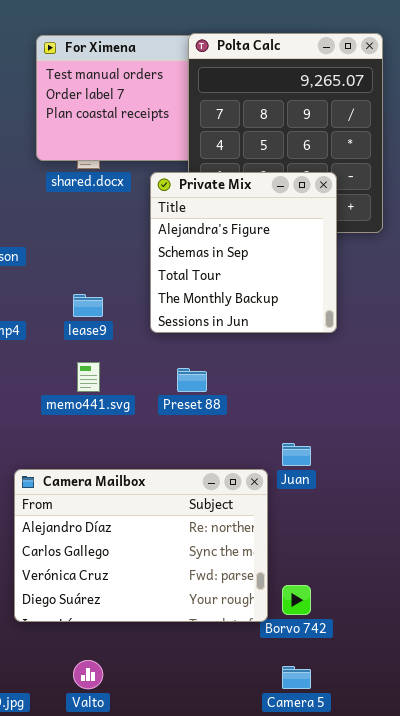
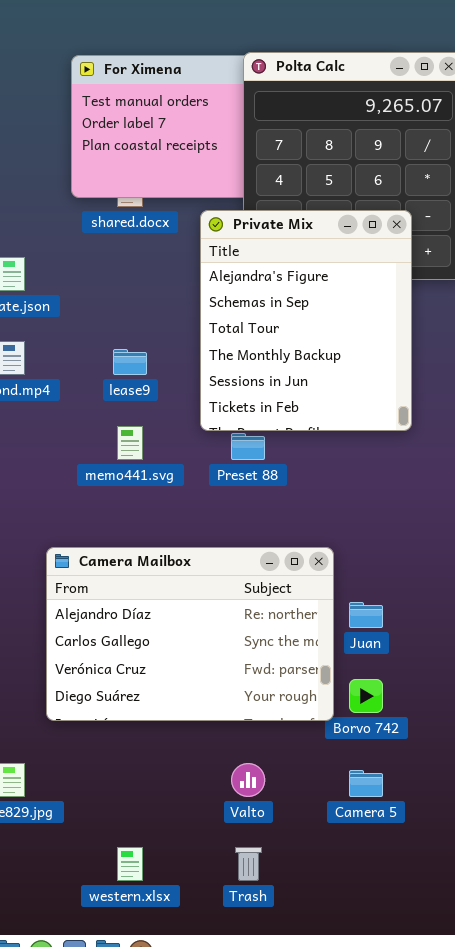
Private Mix: [150,172,337,333] -> [200,210,412,431], resized
Juan: [282,443,311,466] -> [349,602,383,628], moved
Valto: [73,660,103,689] -> [231,763,265,797], moved

